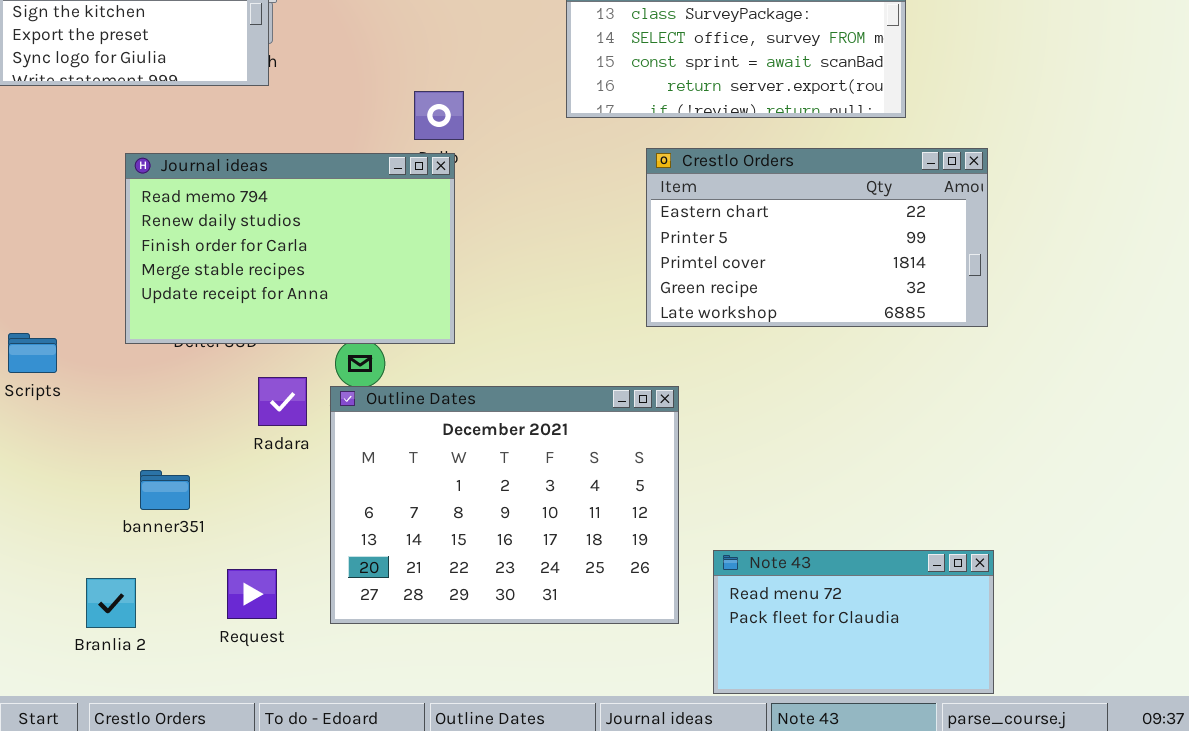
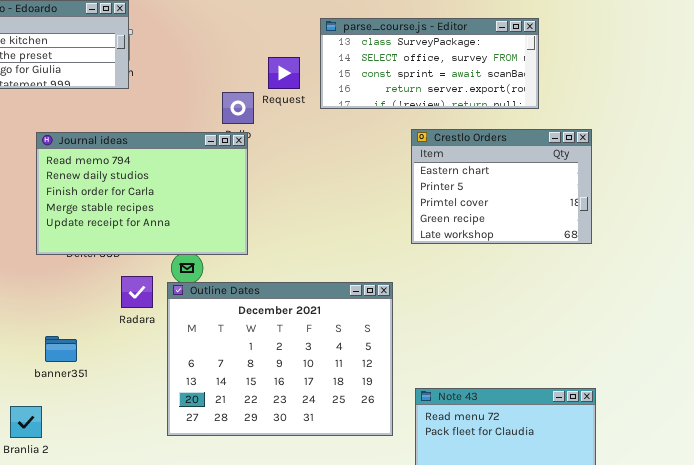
Crestlo Orders: [646,148,988,327] -> [411,129,592,244], resized
Request: [227,569,277,619] -> [268,57,300,89], moved

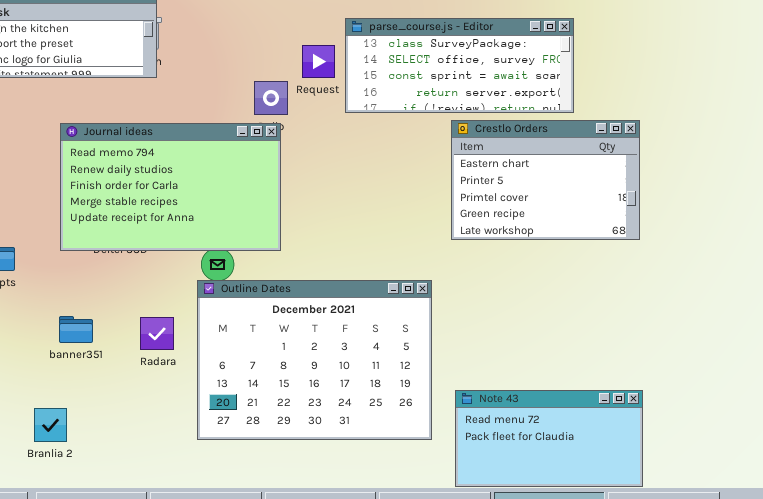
parse_course.js - Editor: [320,18,539,109] -> [345,18,574,113], moved
Radara: [121,276,153,308] -> [140,317,174,350], moved
banner351: [45,336,77,362] -> [59,316,93,343], moved

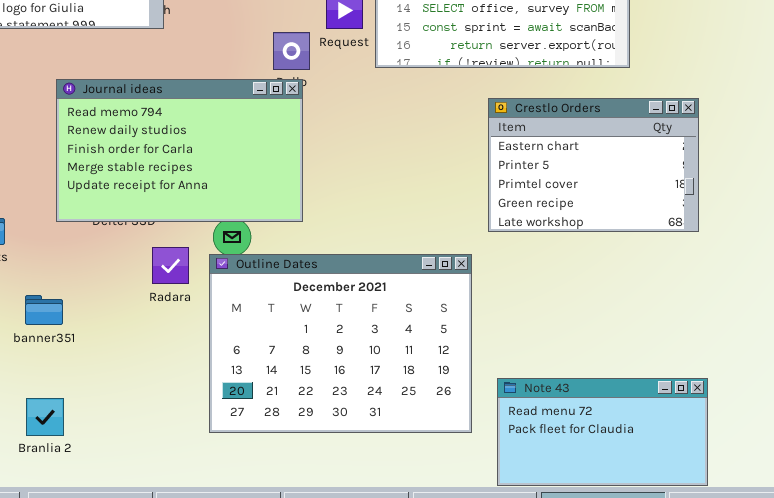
Crestlo Orders: [451,120,640,240] -> [488,98,699,232], moved
banner351: [59,316,93,343] -> [25,295,63,325], moved
Radara: [140,317,174,350] -> [152,247,189,284], moved

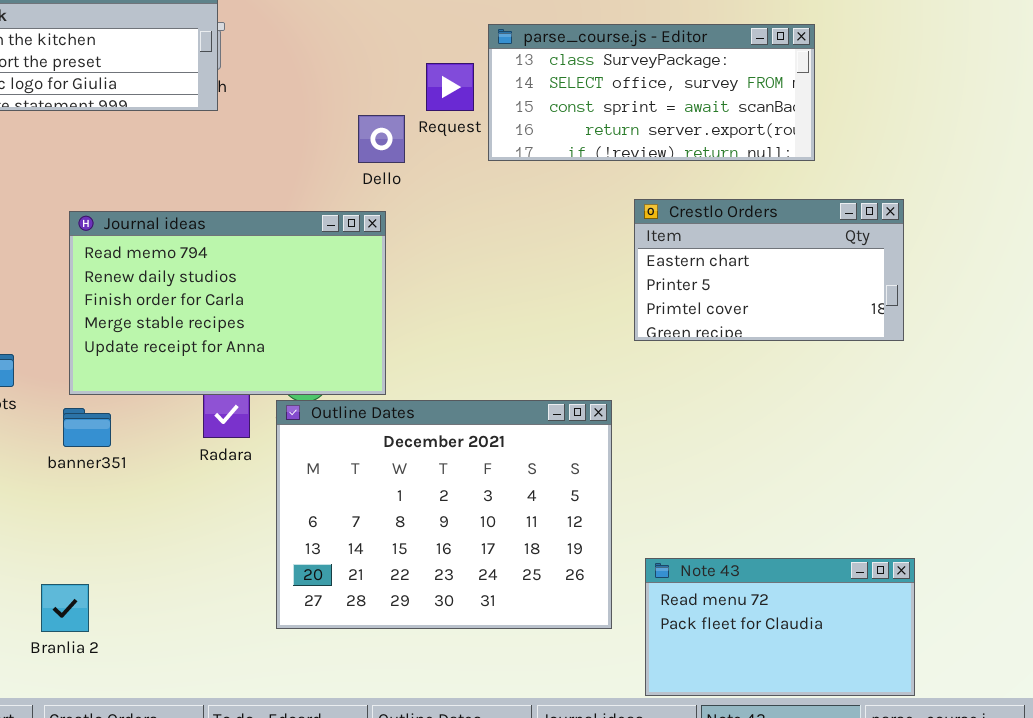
Journal ideas: [56,79,303,222] -> [69,211,386,395], moved
Crestlo Orders: [488,98,699,232] -> [634,199,904,341], resized
banner351: [25,295,63,325] -> [63,408,111,447], moved

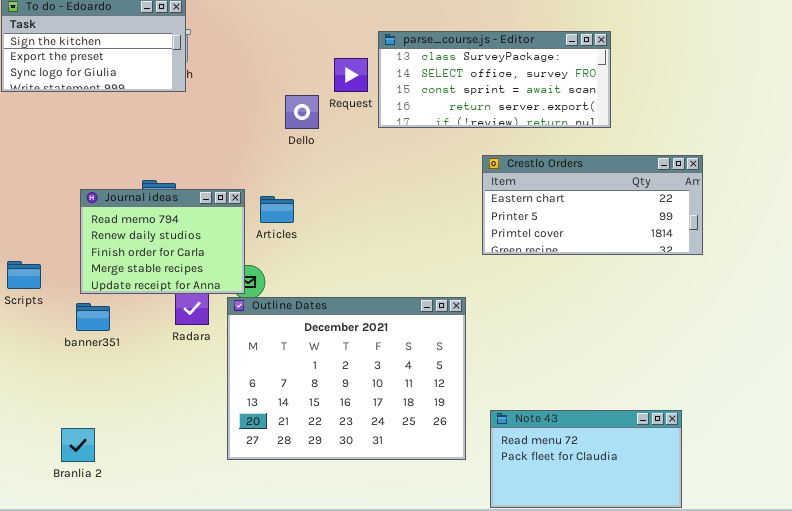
Crestlo Orders: [634,199,904,341] -> [482,155,703,255], resized
Journal ideas: [69,211,386,395] -> [80,189,245,294], resized

